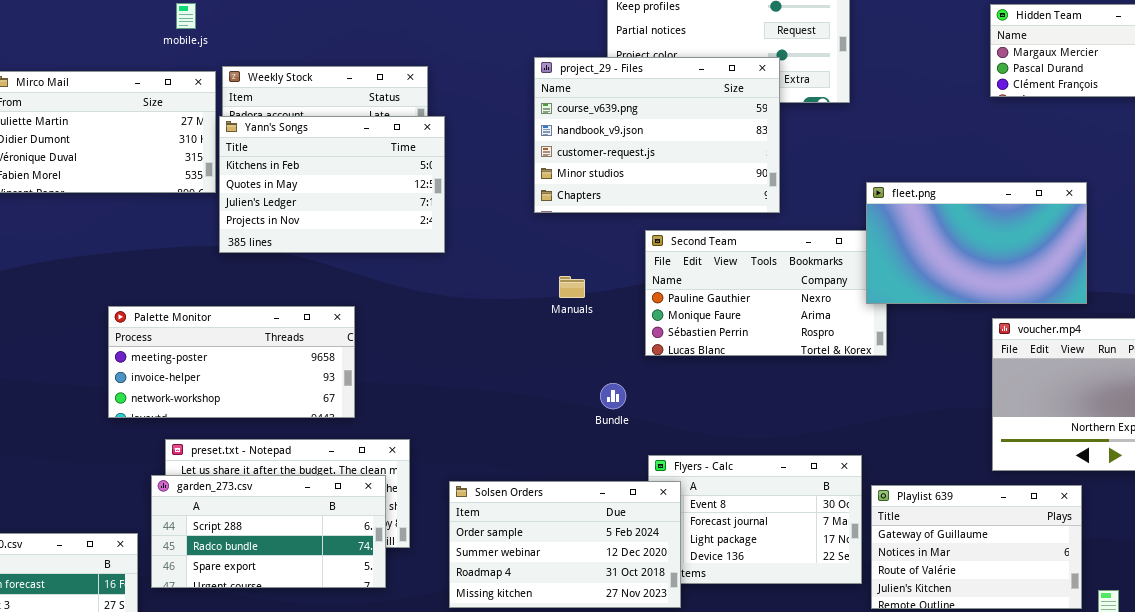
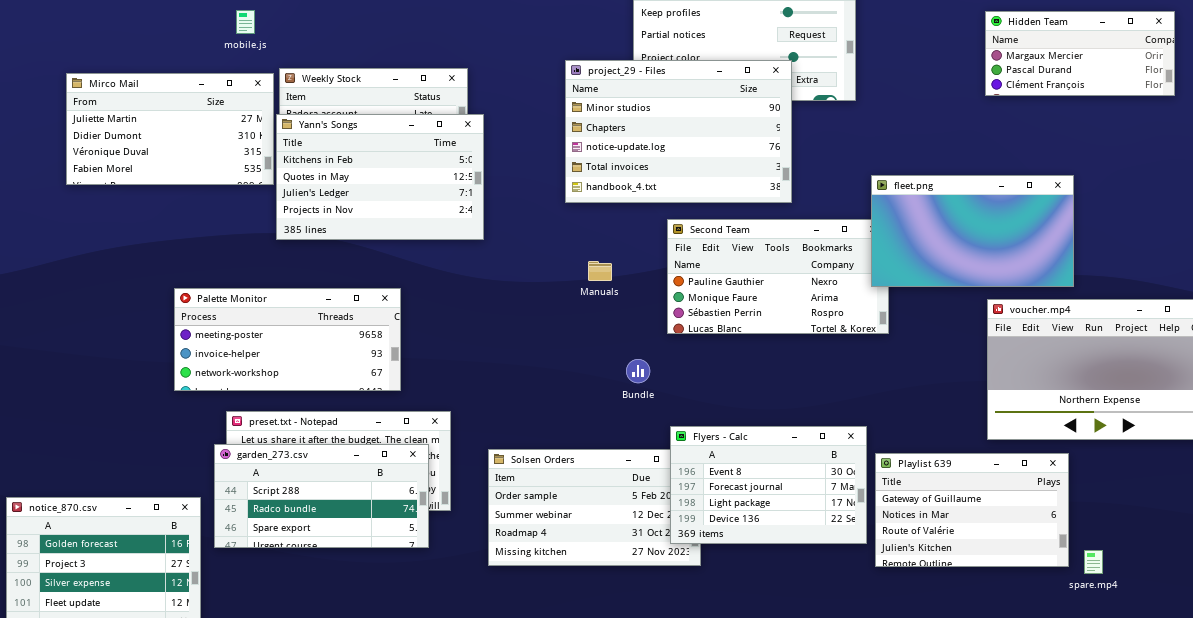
project_29 - Files: [534,57,780,213] -> [565,60,792,203], scrolled down 3 rows
Flyers - Calc: [648,455,862,584] -> [670,426,867,544], raised

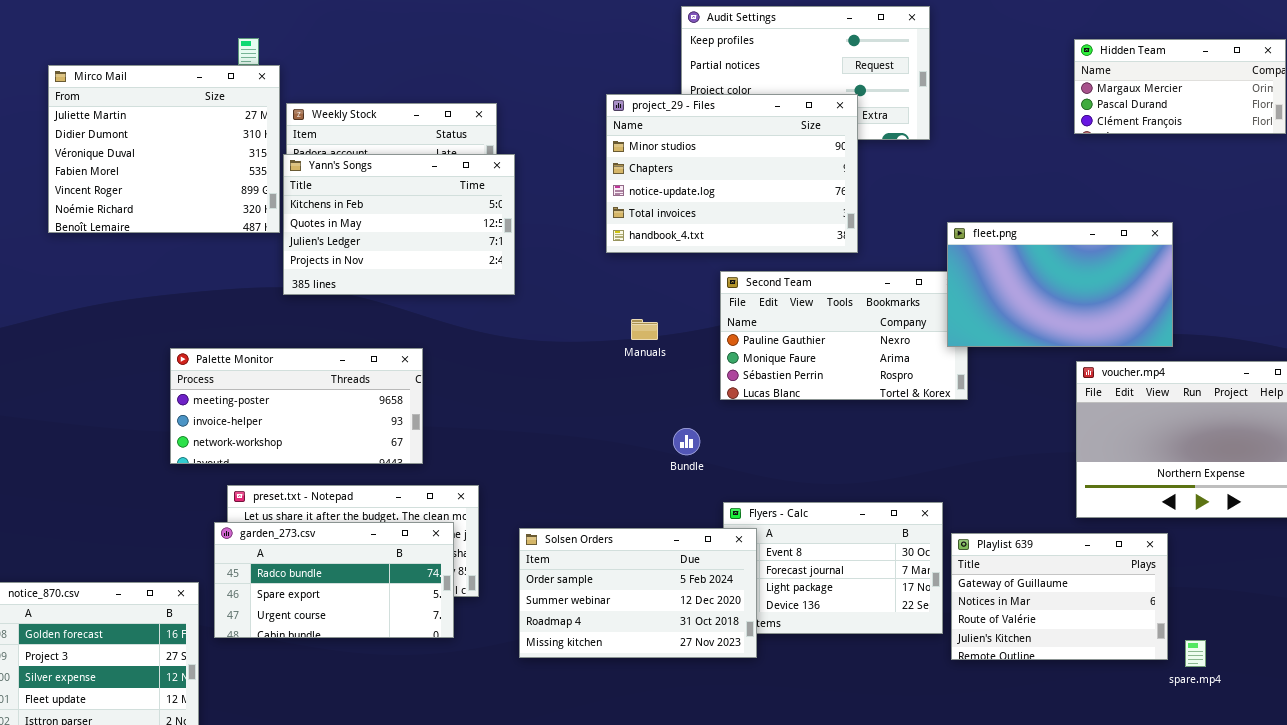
Mirco Mail: [66,73,274,185] -> [48,65,280,233], resized
garden_273.csv: [214,444,429,548] -> [214,522,454,638], scrolled down 1 row
Solsen Orders: [488,449,701,566] -> [519,528,757,658], raised

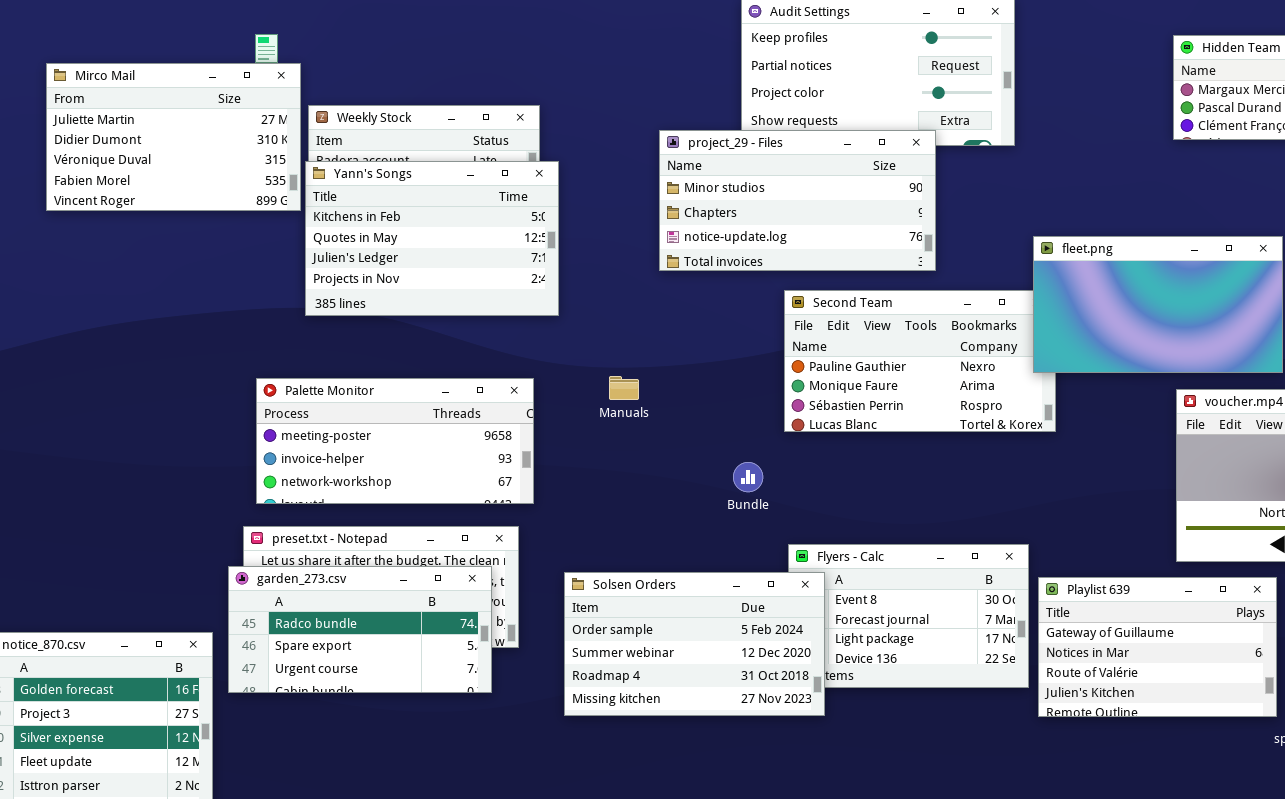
Mirco Mail: [48,65,280,233] -> [46,63,301,211], resized
project_29 - Files: [606,94,858,253] -> [659,130,936,271], resized
Manuals: [631,319,658,340] -> [609,376,639,400], moved
Palette Monitor: [170,348,423,464] -> [256,378,534,504], moved

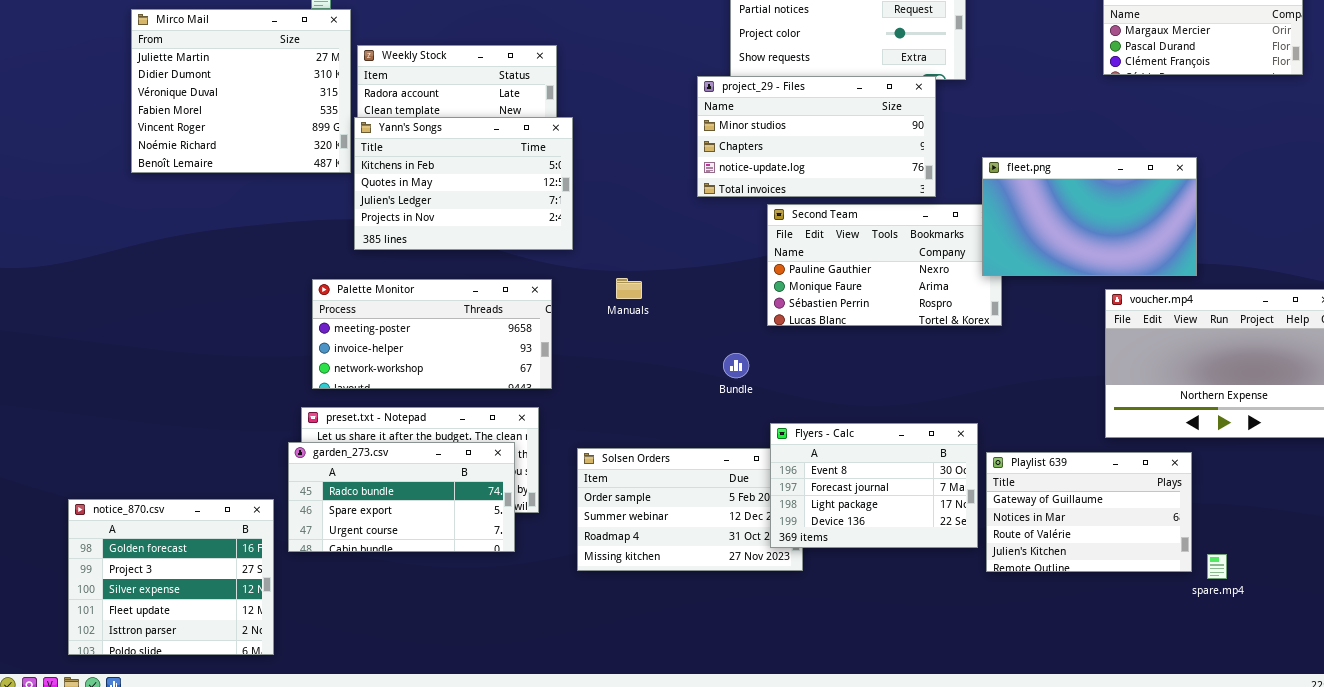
Mirco Mail: [46,63,301,211] -> [131,9,351,173], resized
project_29 - Files: [659,130,936,271] -> [697,76,936,197], moved
Yann's Songs: [305,161,559,316] -> [354,117,573,250], moved
Flyers - Calc: [788,544,1029,688] -> [770,423,978,548], raised

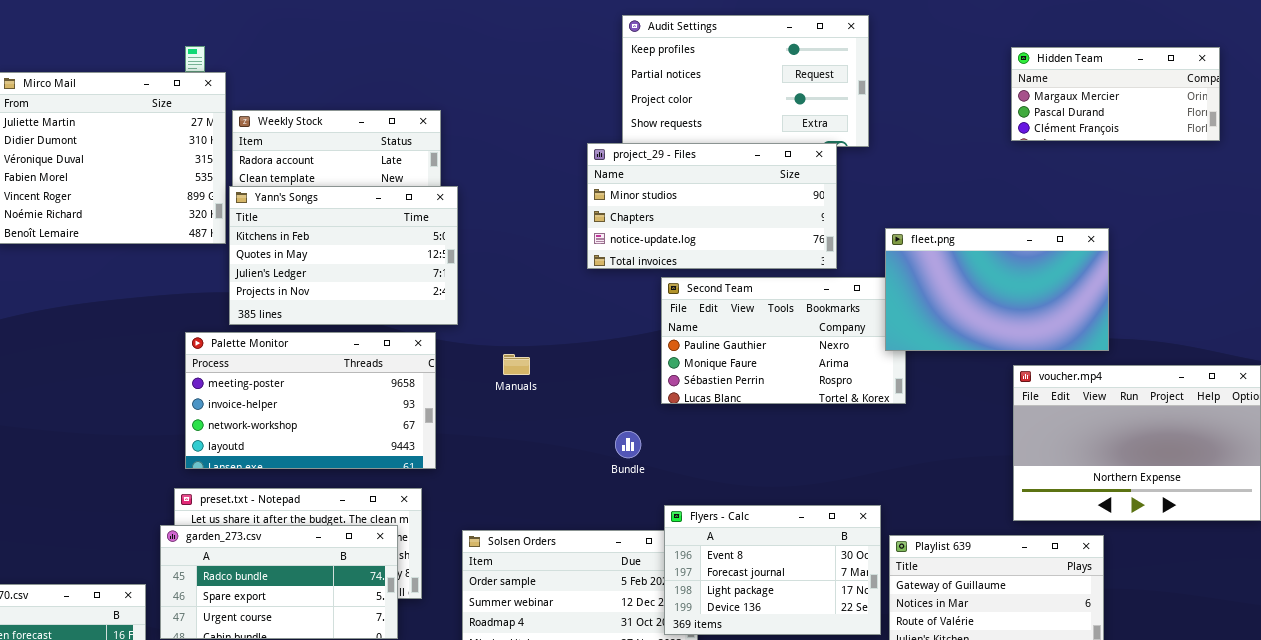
Palette Monitor: [312,279,552,389] -> [185,332,436,469], resized

